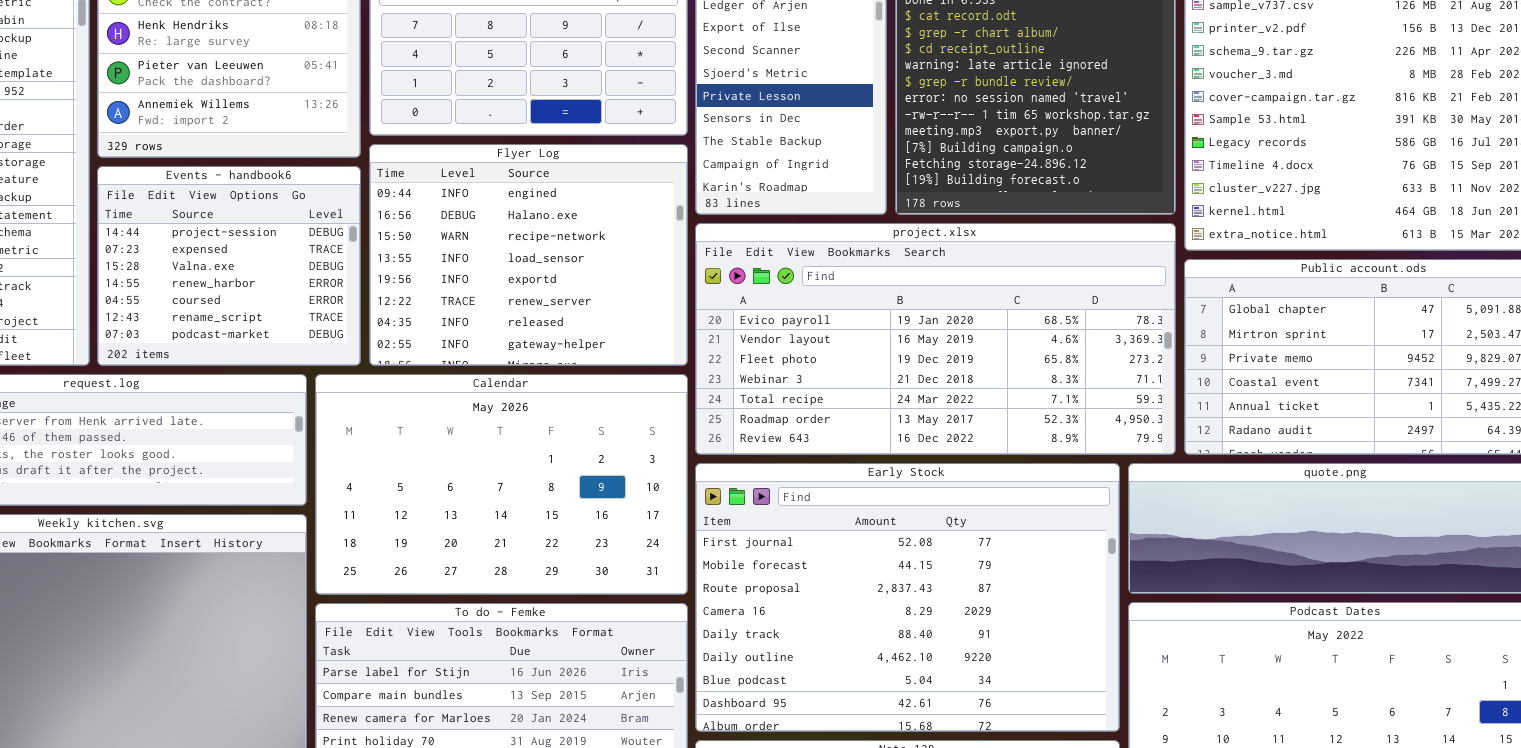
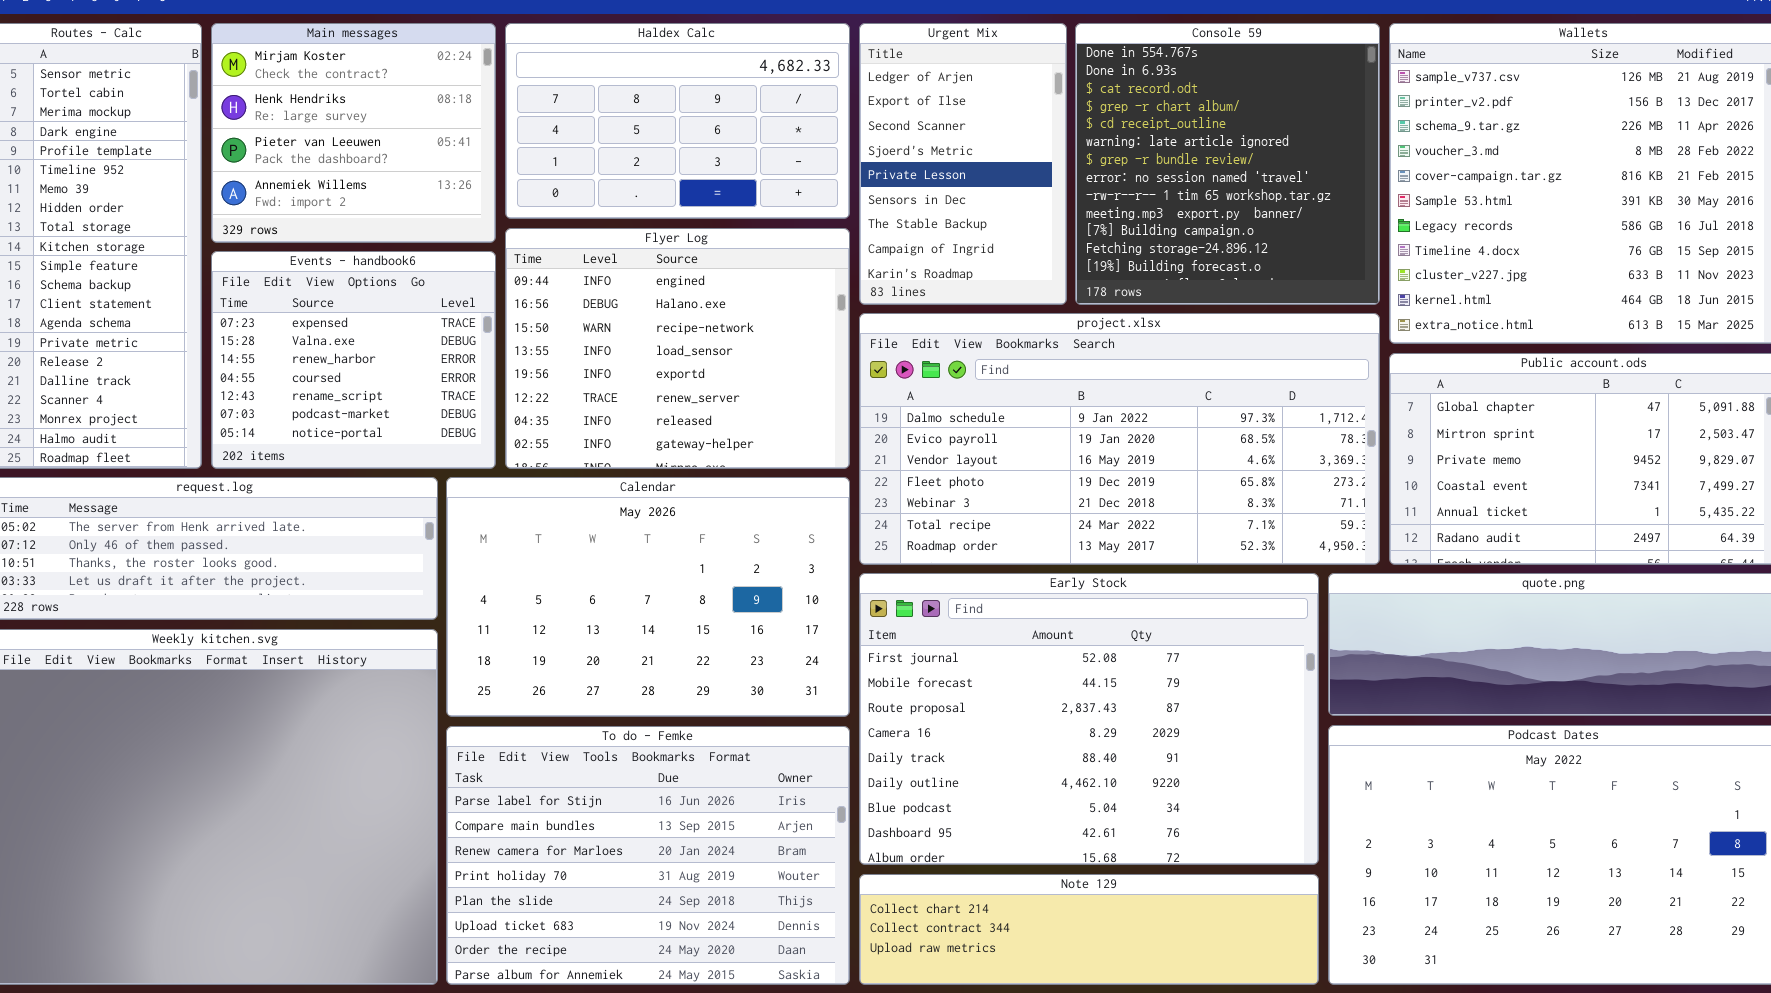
Events - handbook6: [97,166,361,366] -> [211,251,496,469], scrolled down 1 row
project.xlsx: [695,223,1176,455] -> [859,313,1380,565], scrolled up 1 row

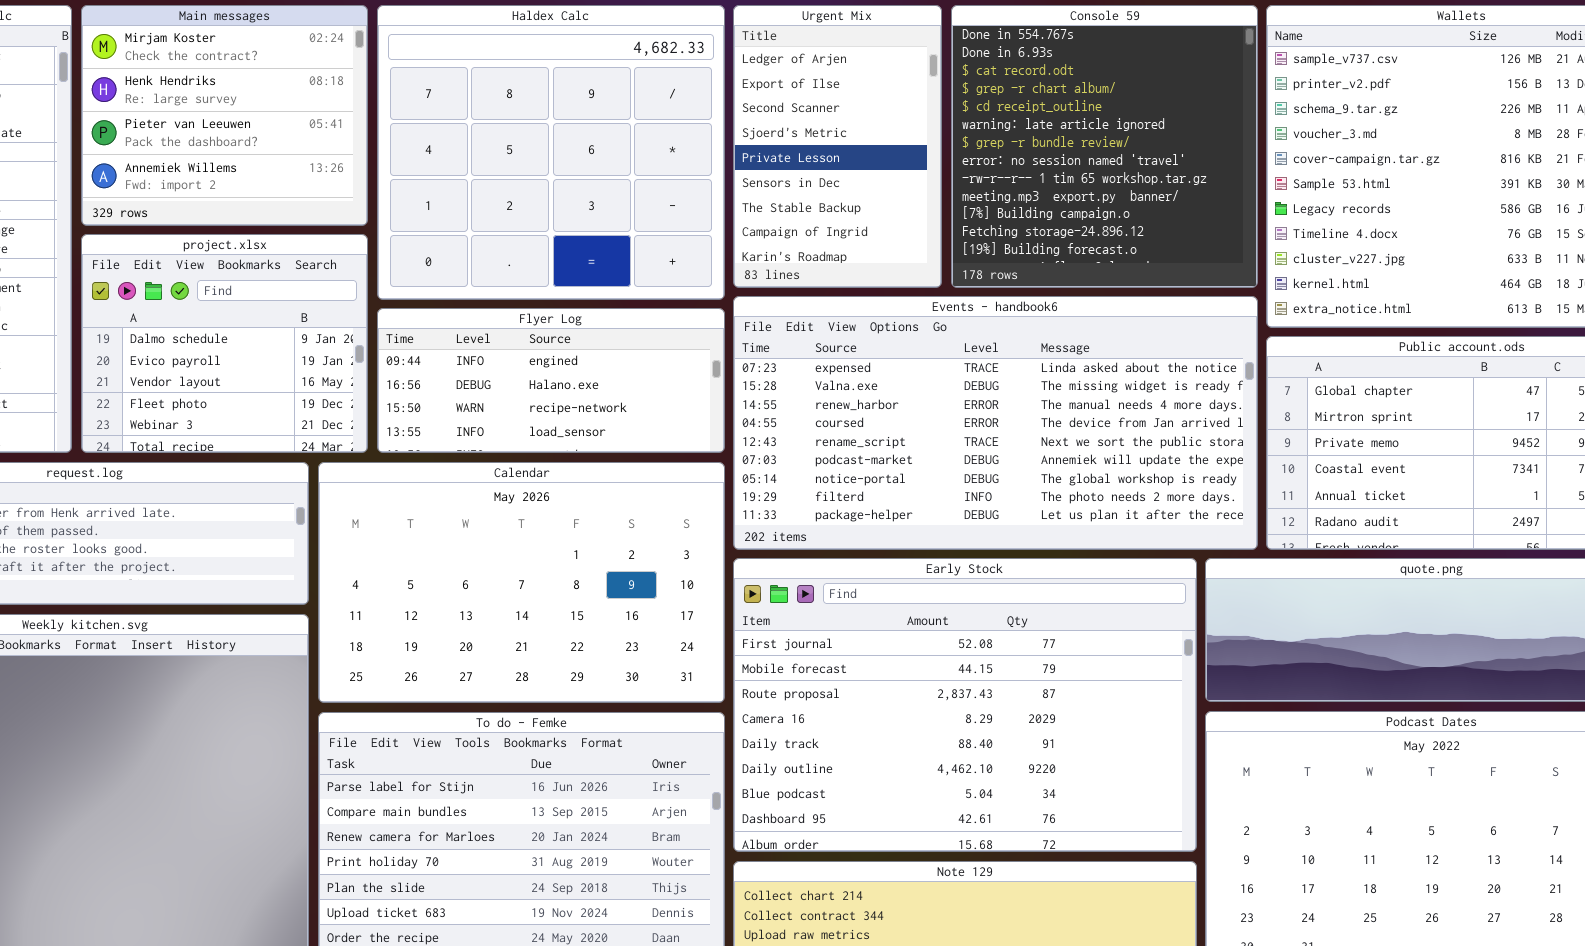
Haldex Calc: [505,23,850,219] -> [377,5,725,300], resized
Flyer Log: [505,228,850,469] -> [377,308,725,453], resized
Events - handbook6: [211,251,496,469] -> [733,296,1258,550], moved, resized
project.xlsx: [859,313,1380,565] -> [81,234,368,453], moved, resized

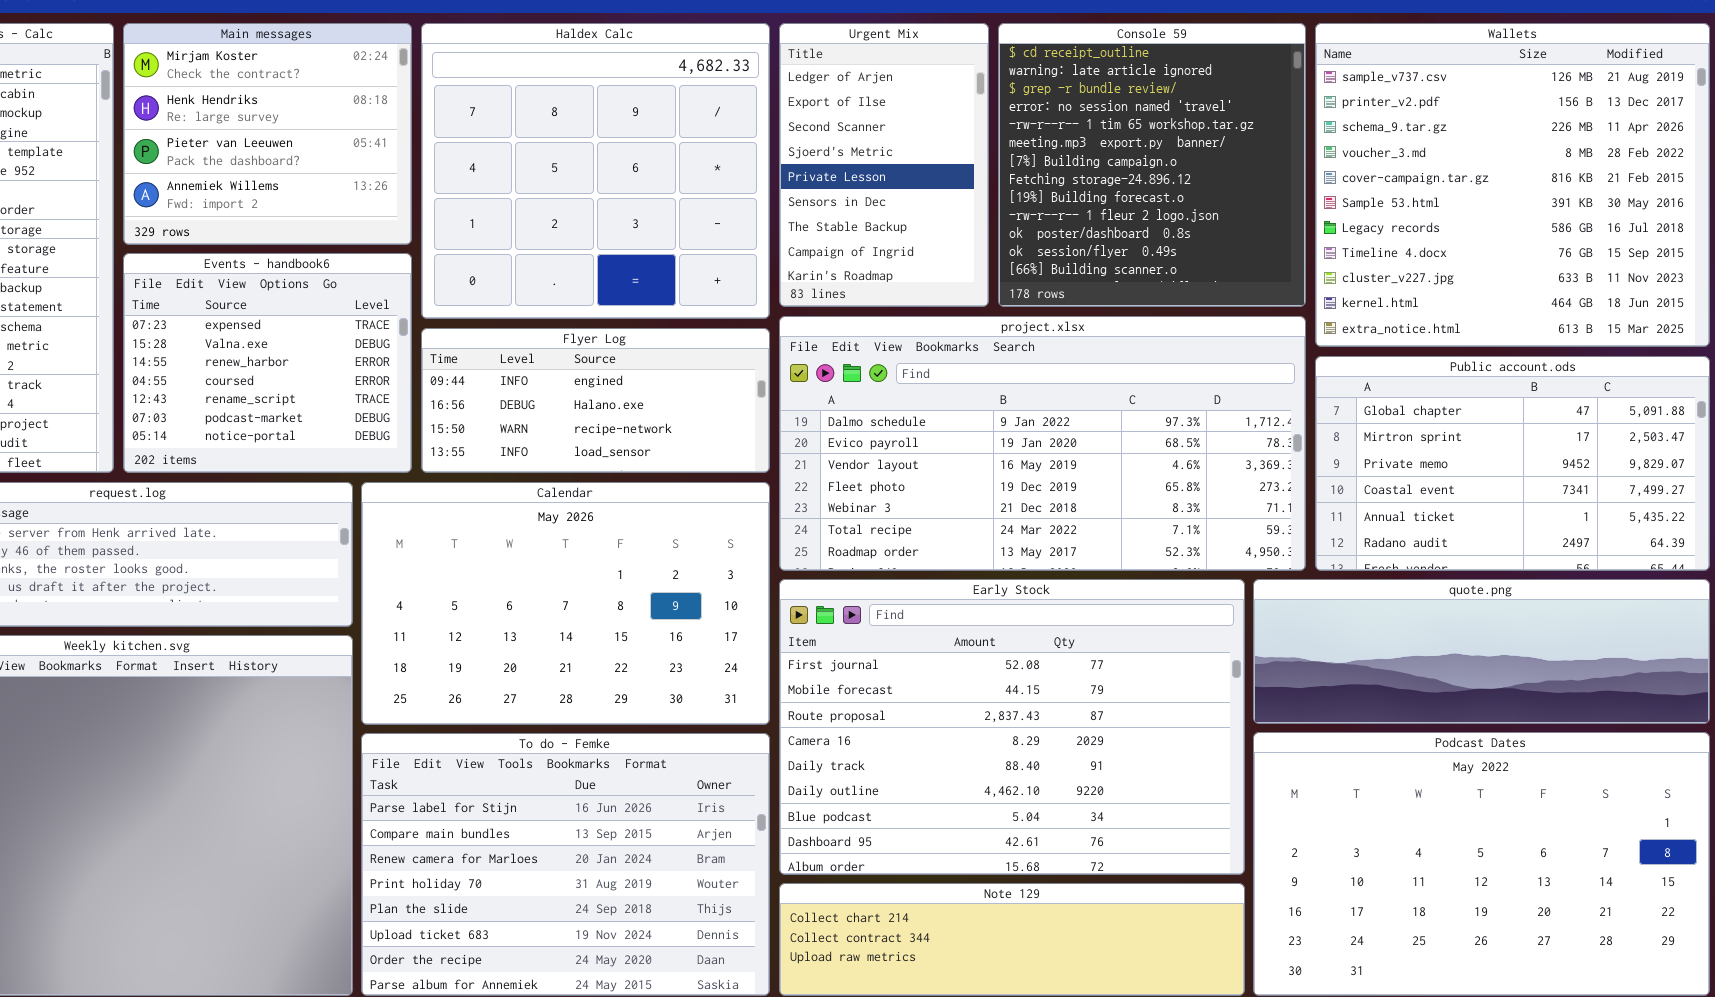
Console 59: [951,5,1258,288] -> [998,23,1306,307], scrolled down 4 rows
project.xlsx: [81,234,368,453] -> [779,316,1306,571], moved, resized
Events - handbook6: [733,296,1258,550] -> [123,253,412,473], moved, resized

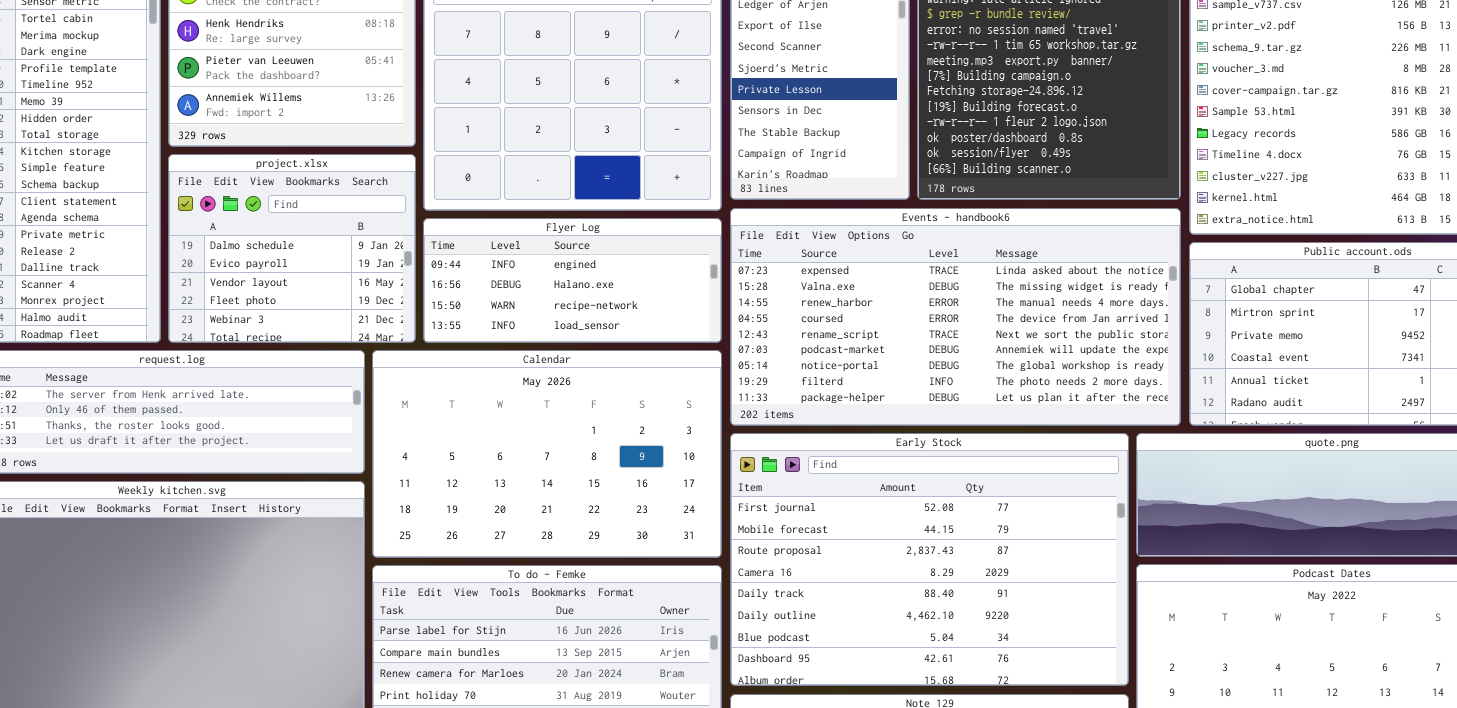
Events - handbook6: [123,253,412,473] -> [730,208,1181,426], moved, resized
project.xlsx: [779,316,1306,571] -> [168,154,416,343], moved, resized

